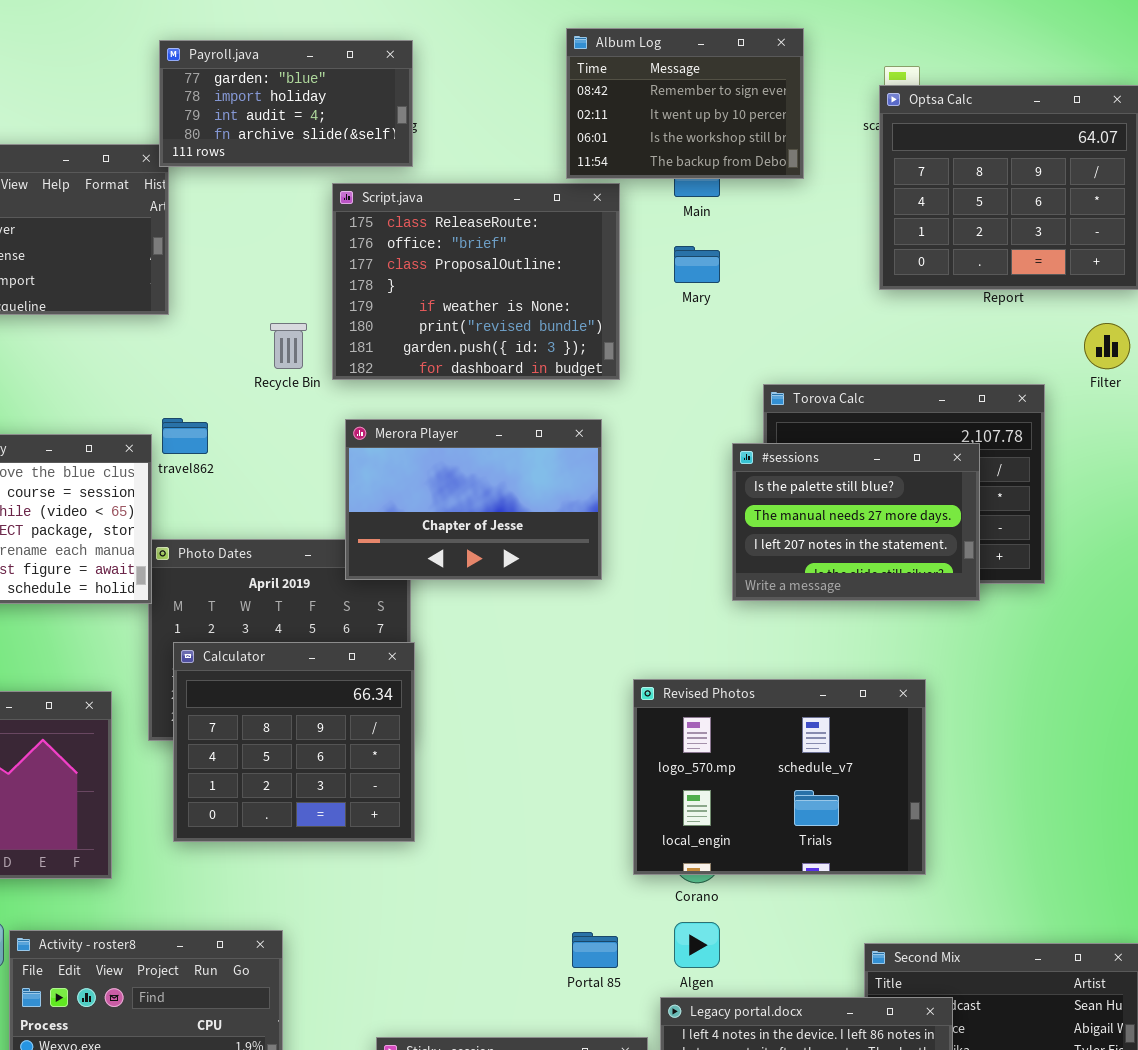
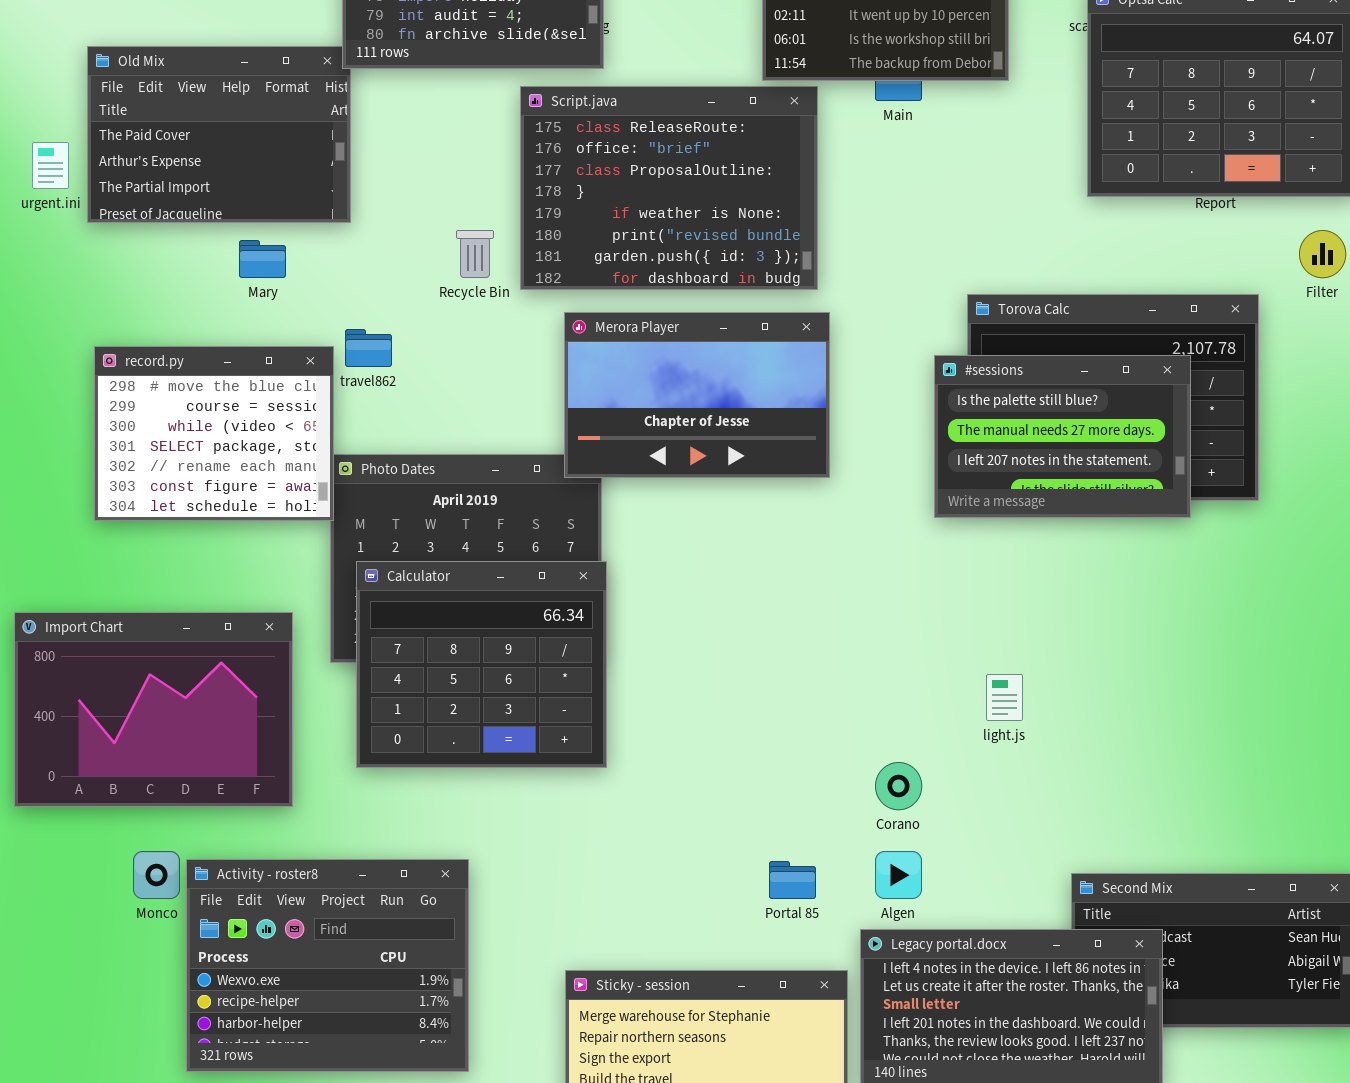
Mary: [674,246,720,283] -> [239,240,286,278], moved
Merora Player: [345,419,602,580] -> [564,312,830,478], moved
Revised Photos: [633,679,926,875] -> none, closed

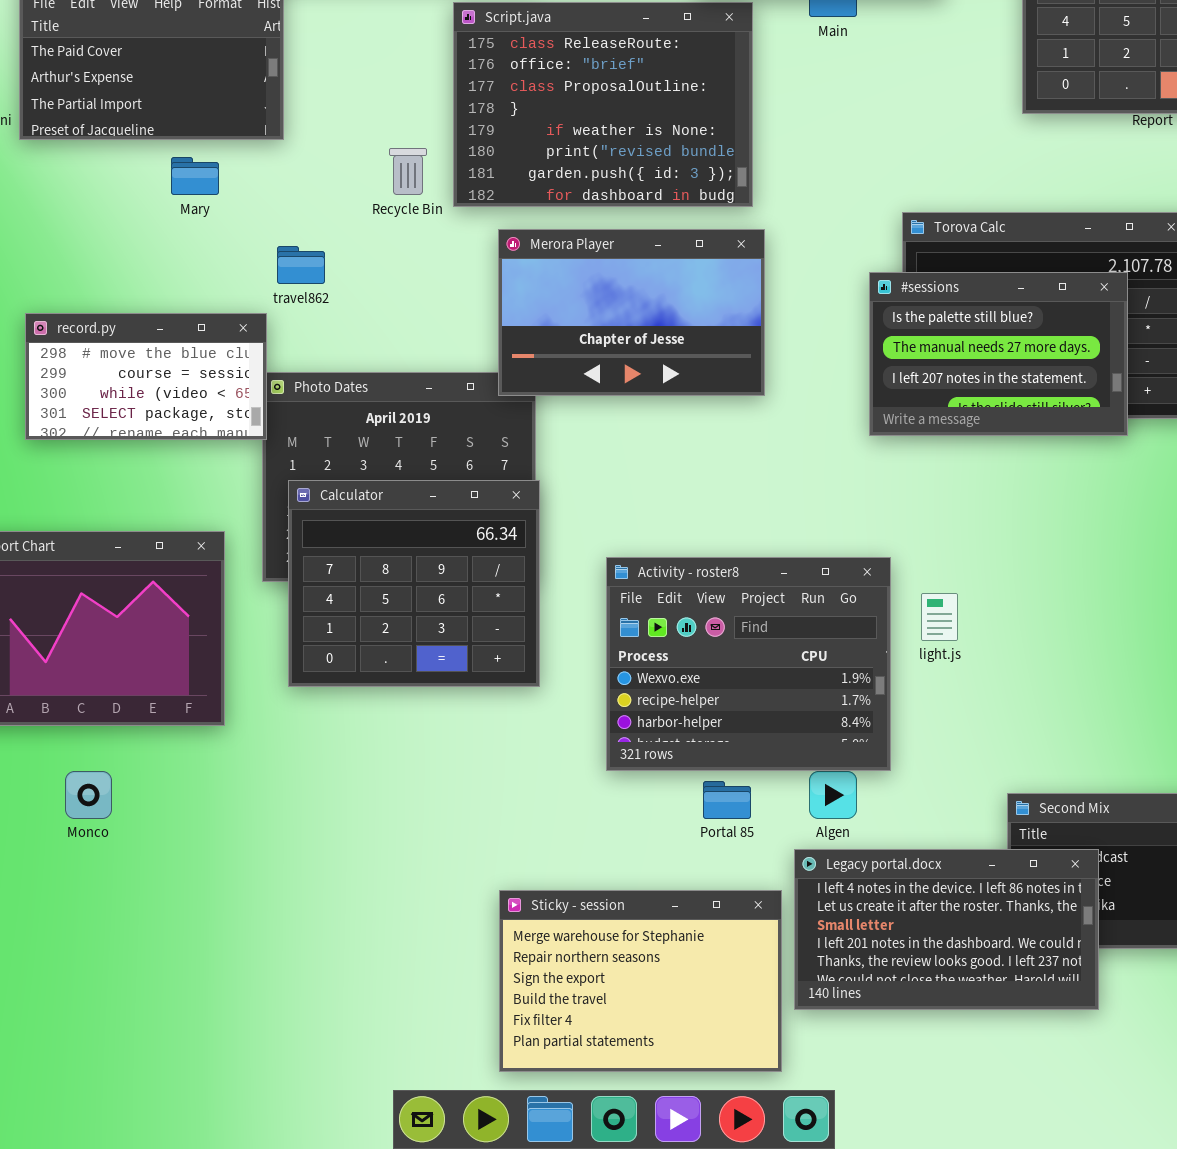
record.py: [94,346,334,521] -> [25,313,267,440], resized
Activity - roster8: [186,859,469,1072] -> [606,557,891,771], moved

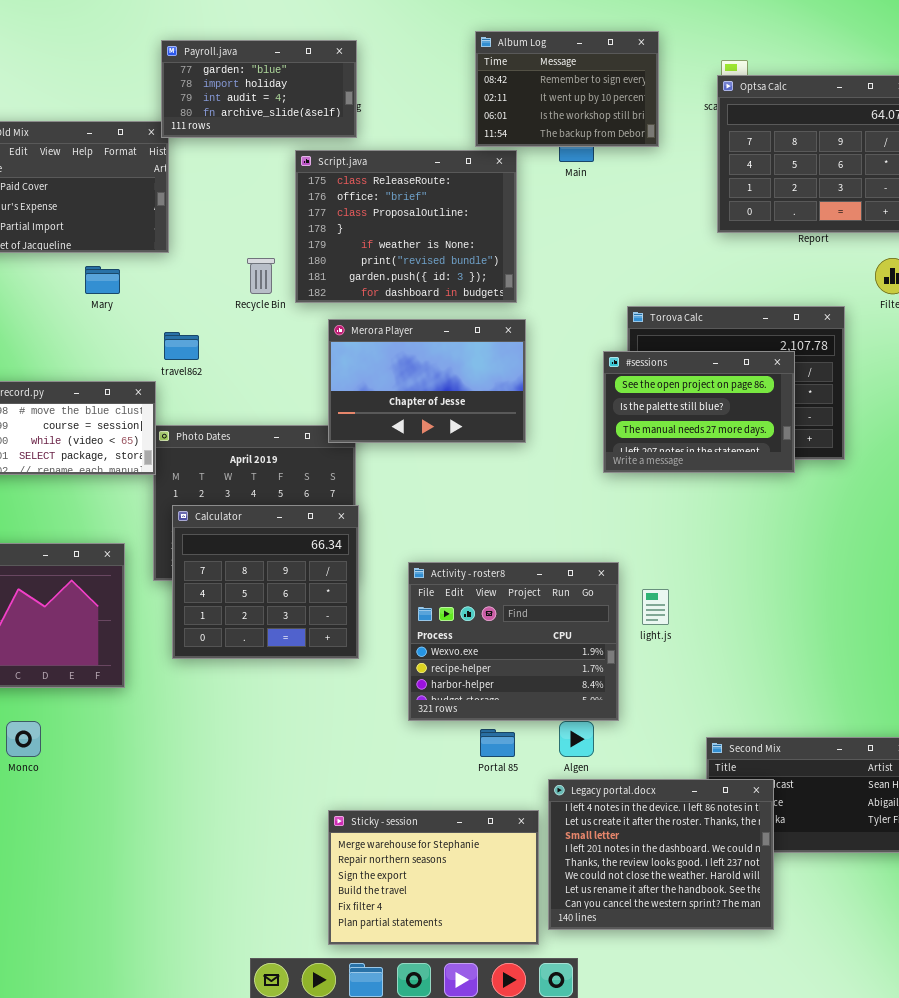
#sessions: [869,272,1128,436] -> [603,351,795,473], scrolled up 1 row
Legacy portal.docx: [794,849,1099,1010] -> [548,779,774,930], resized

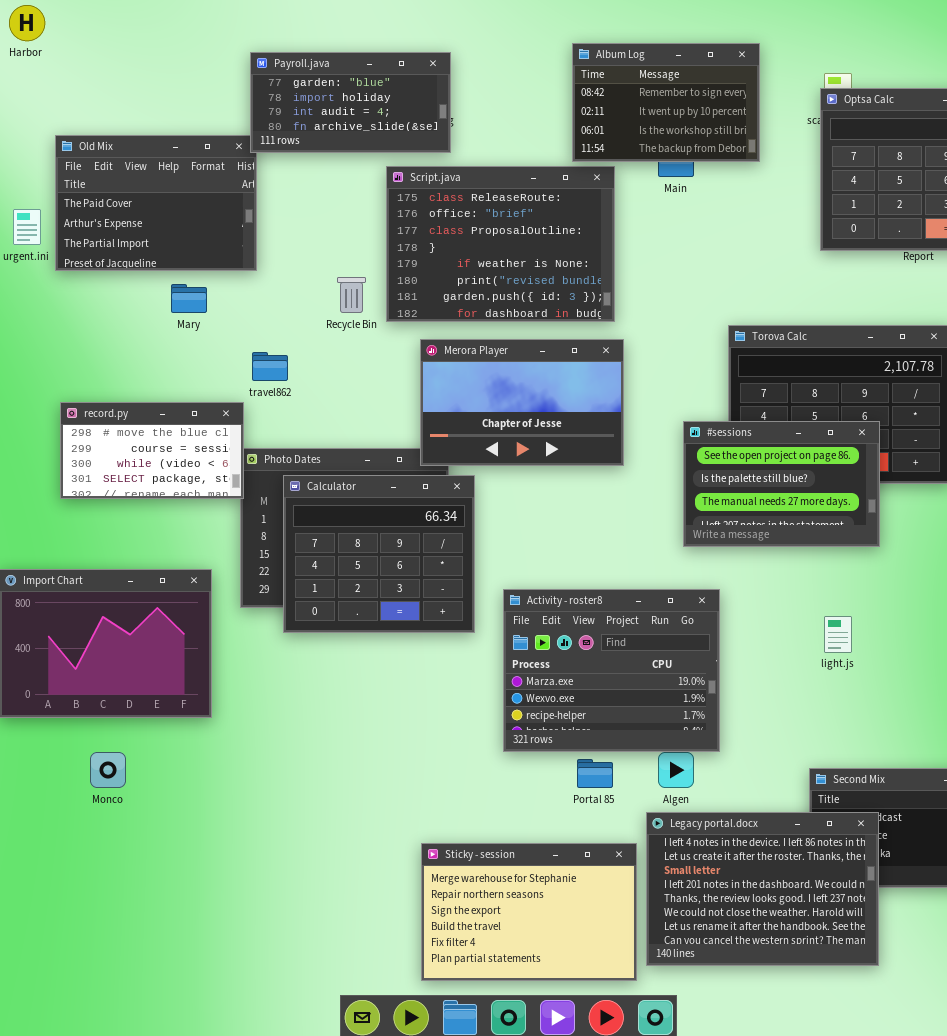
#sessions: [603,351,795,473] -> [683,421,880,547], moved
Calculator: [172,505,359,659] -> [283,475,475,633], moved
Activity - roster8: [408,562,619,721] -> [503,589,720,752], scrolled up 1 row
light.js: [642,589,669,625] -> [824,616,852,653], moved

